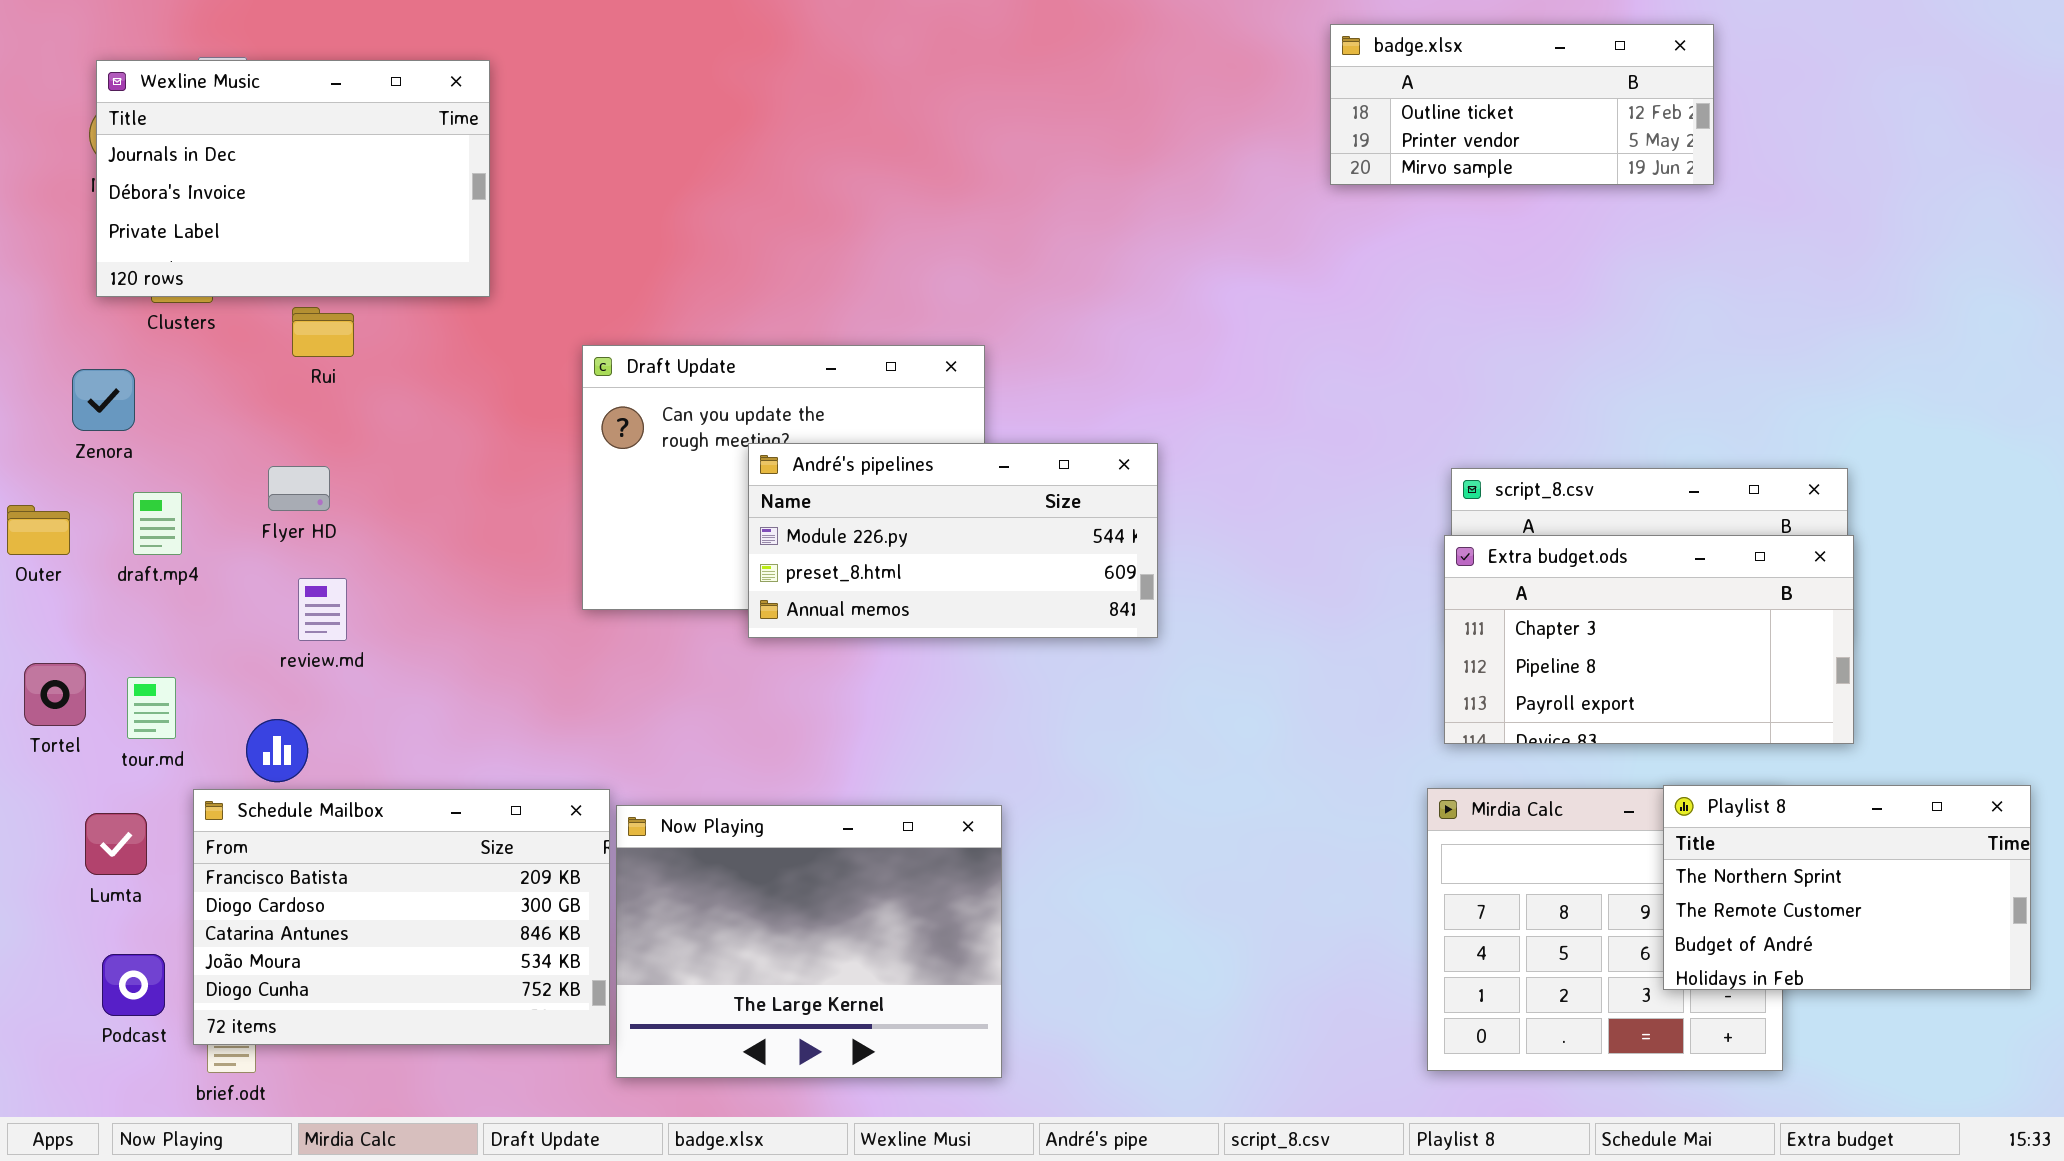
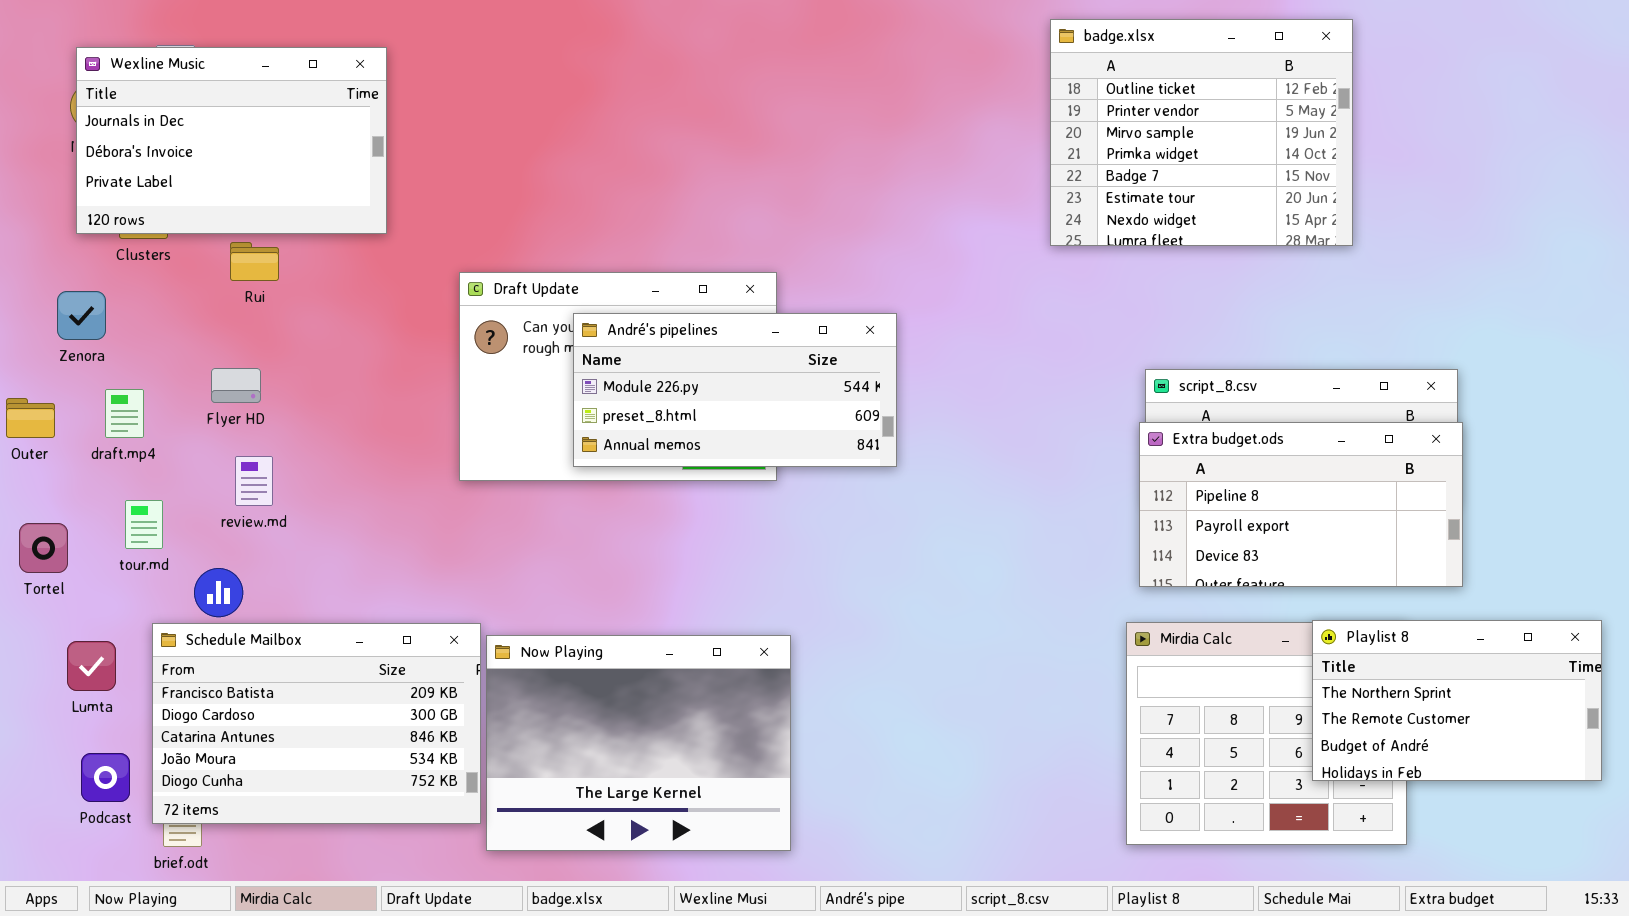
badge.xlsx: [1330,24,1714,185] -> [1050,19,1353,246], resized
André's pipelines: [748,443,1158,638] -> [573,313,897,467], moved
Extra budget.ods: [1444,535,1854,744] -> [1139,422,1463,587], scrolled down 1 row
tour.md: [127,677,176,739] -> [125,500,163,549], moved

